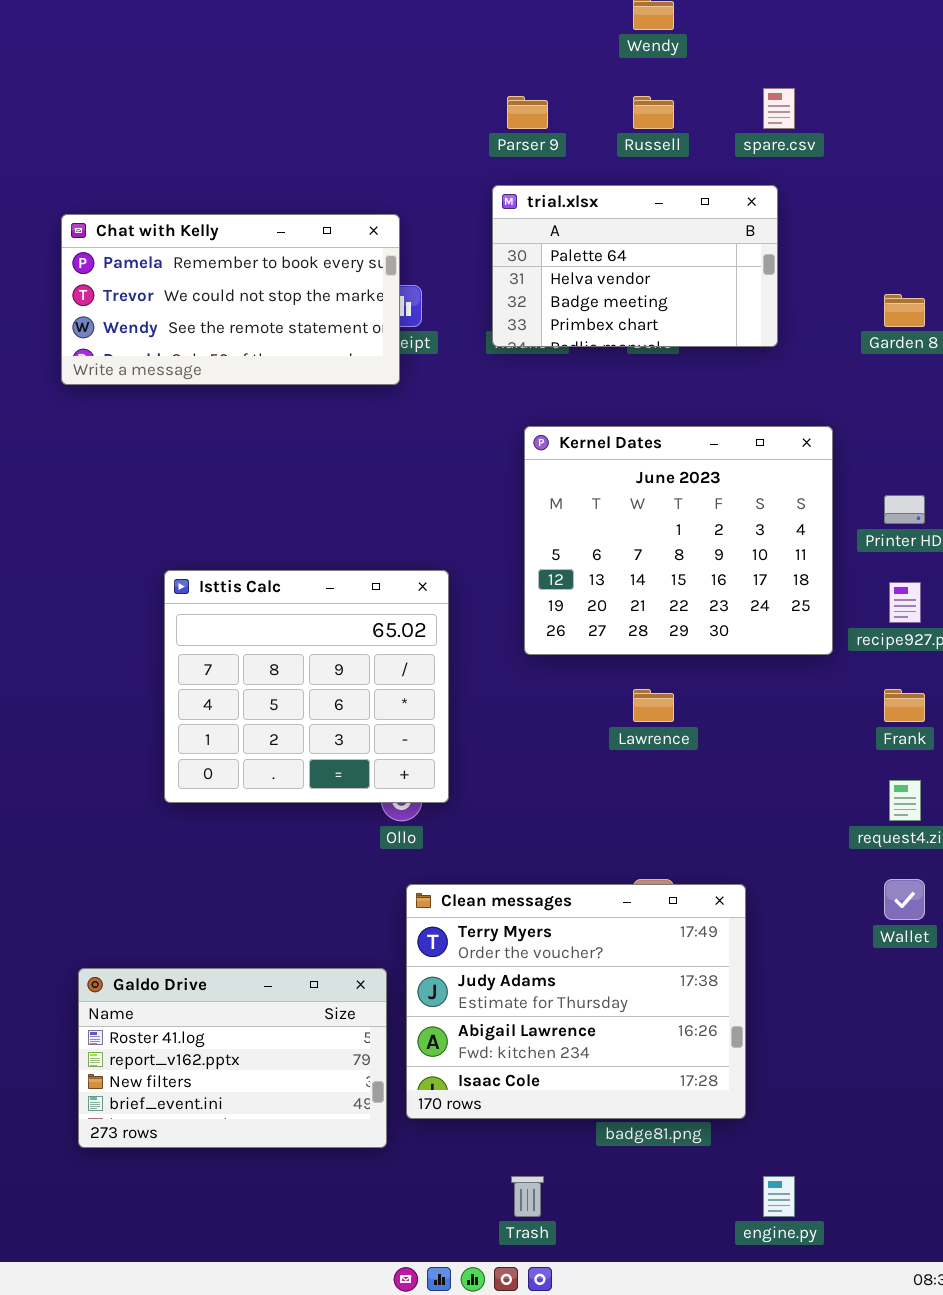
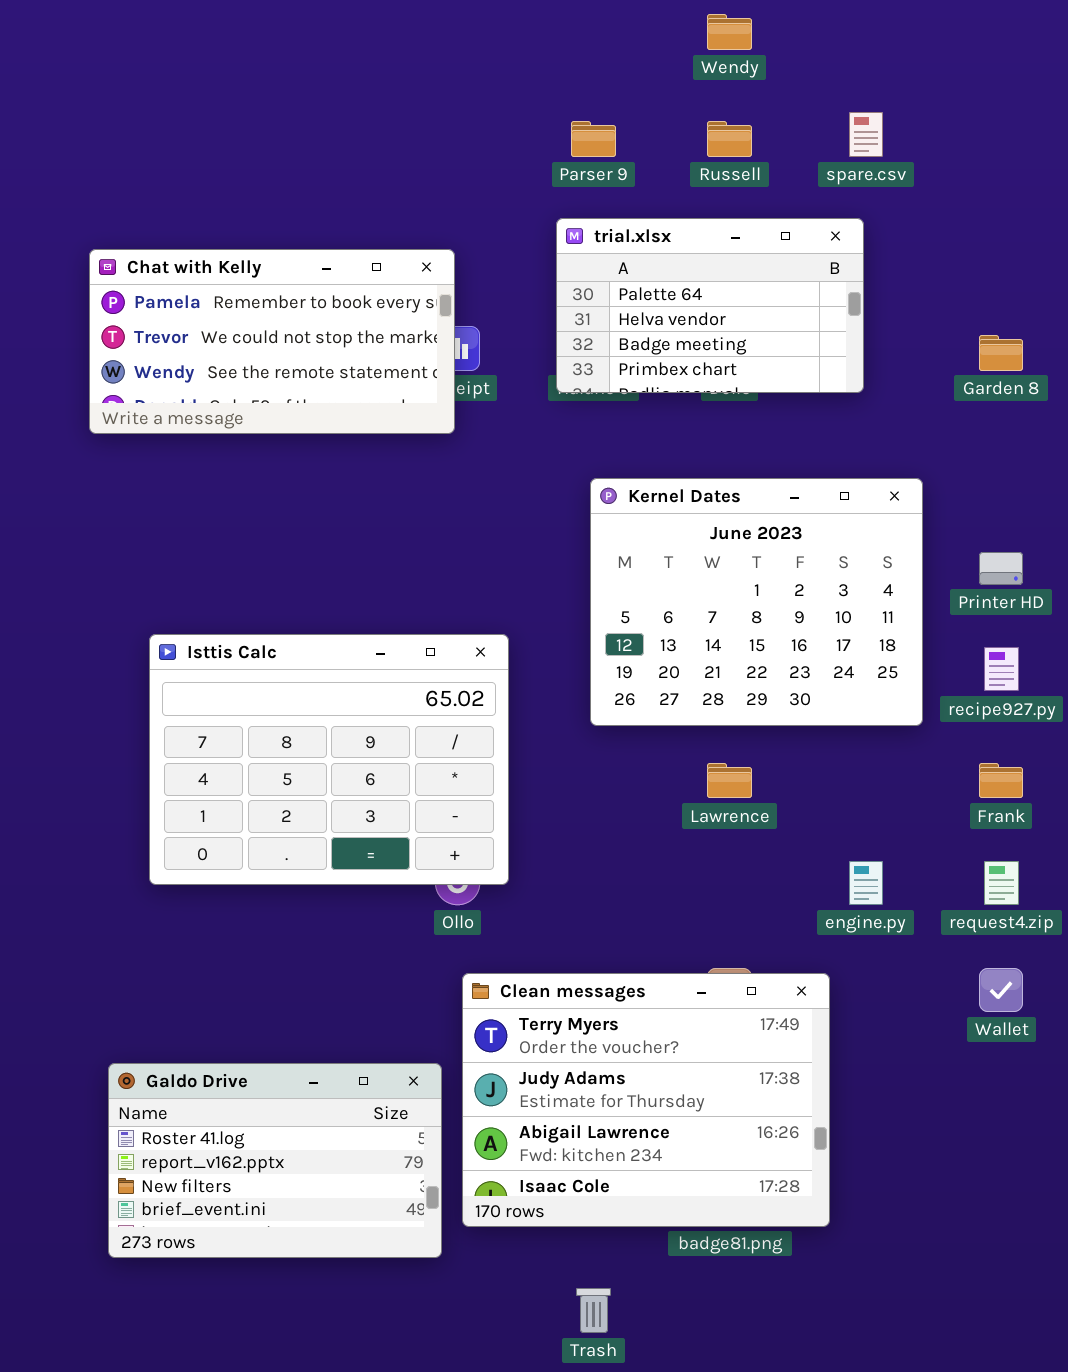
Isttis Calc: [164,570,449,803] -> [149,634,509,885], resized
engine.py: [763,1176,795,1217] -> [849,861,883,905], moved

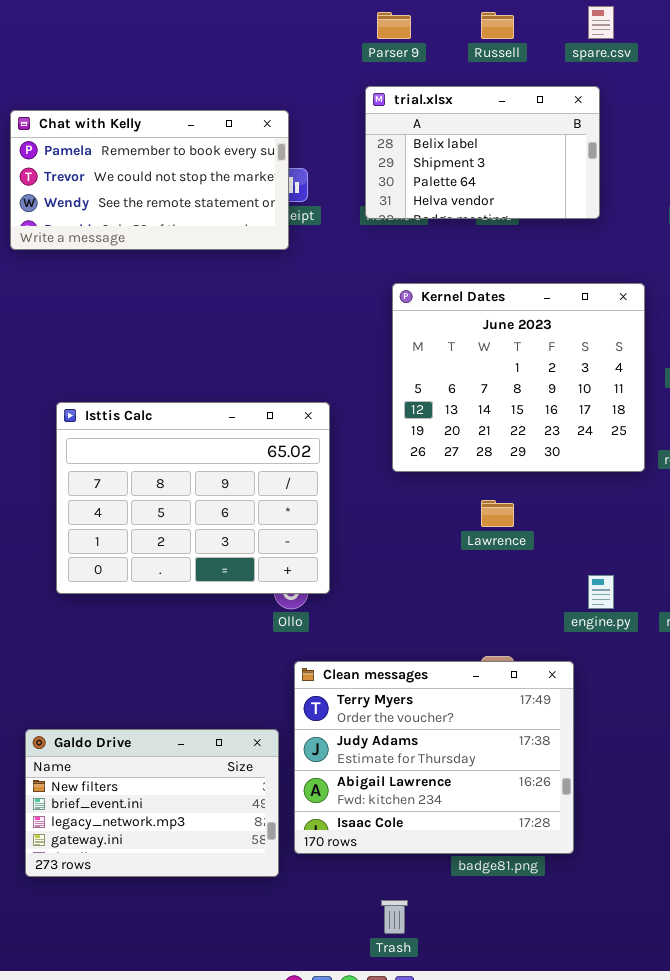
trial.xlsx: [556,218,864,393] -> [365,86,600,219], scrolled up 2 rows
Galdo Drive: [108,1063,442,1258] -> [25,729,279,877], scrolled down 2 rows

